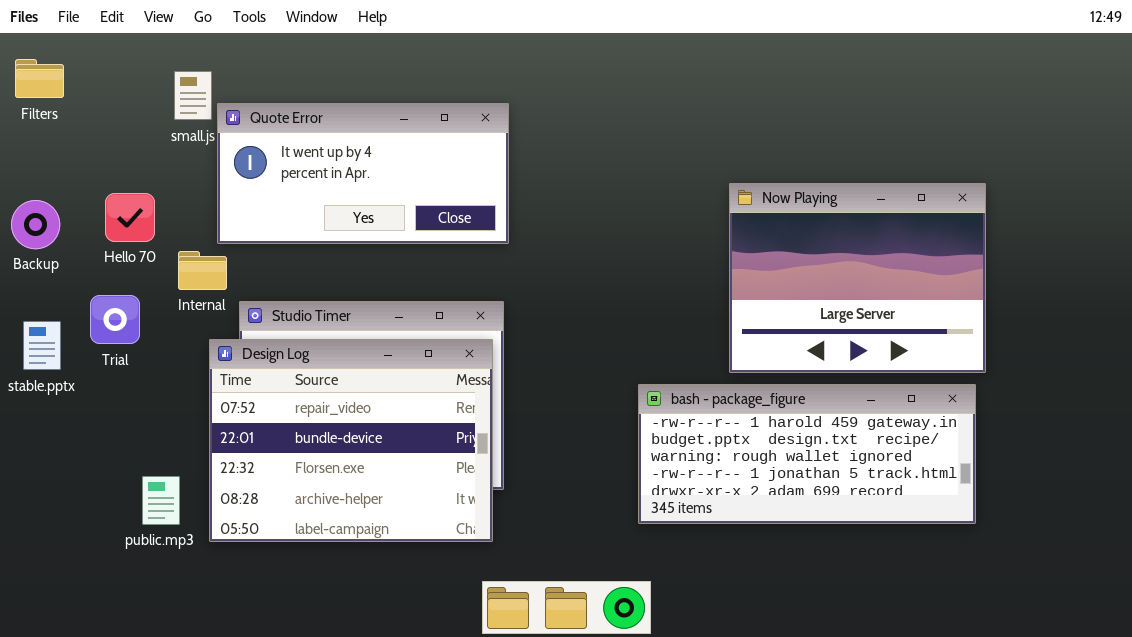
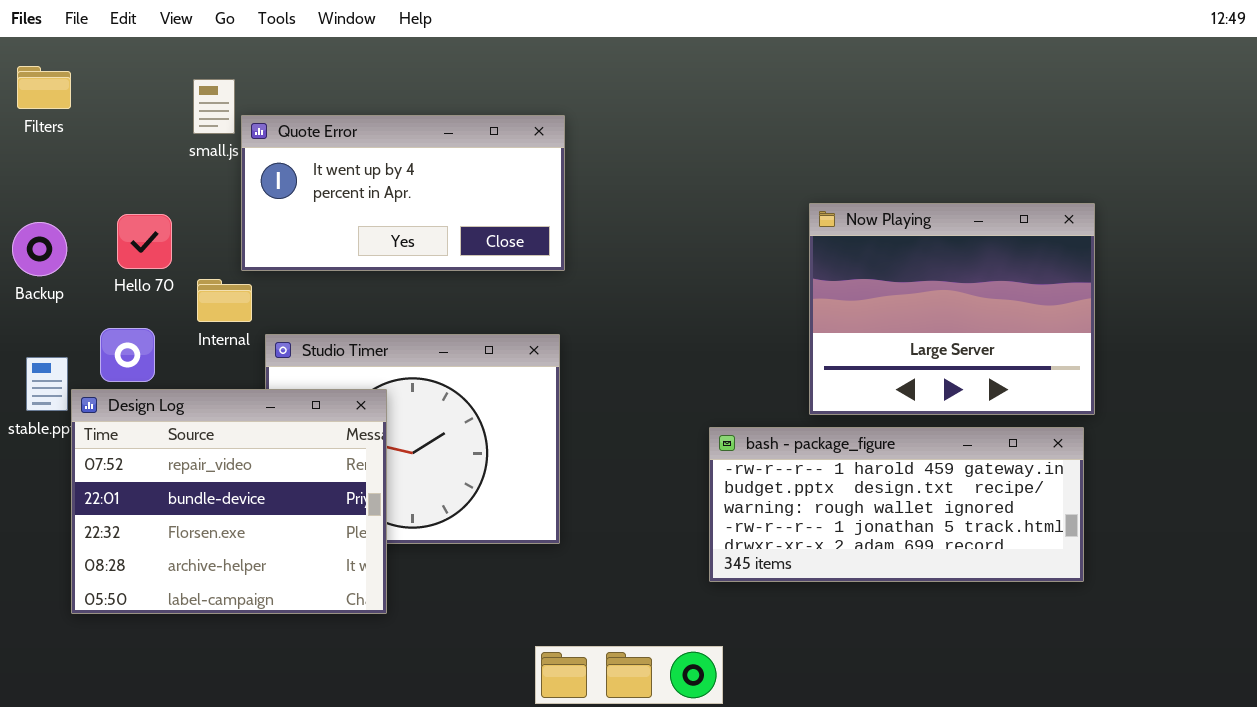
Design Log: [209,339,493,542] -> [71,389,387,614], moved

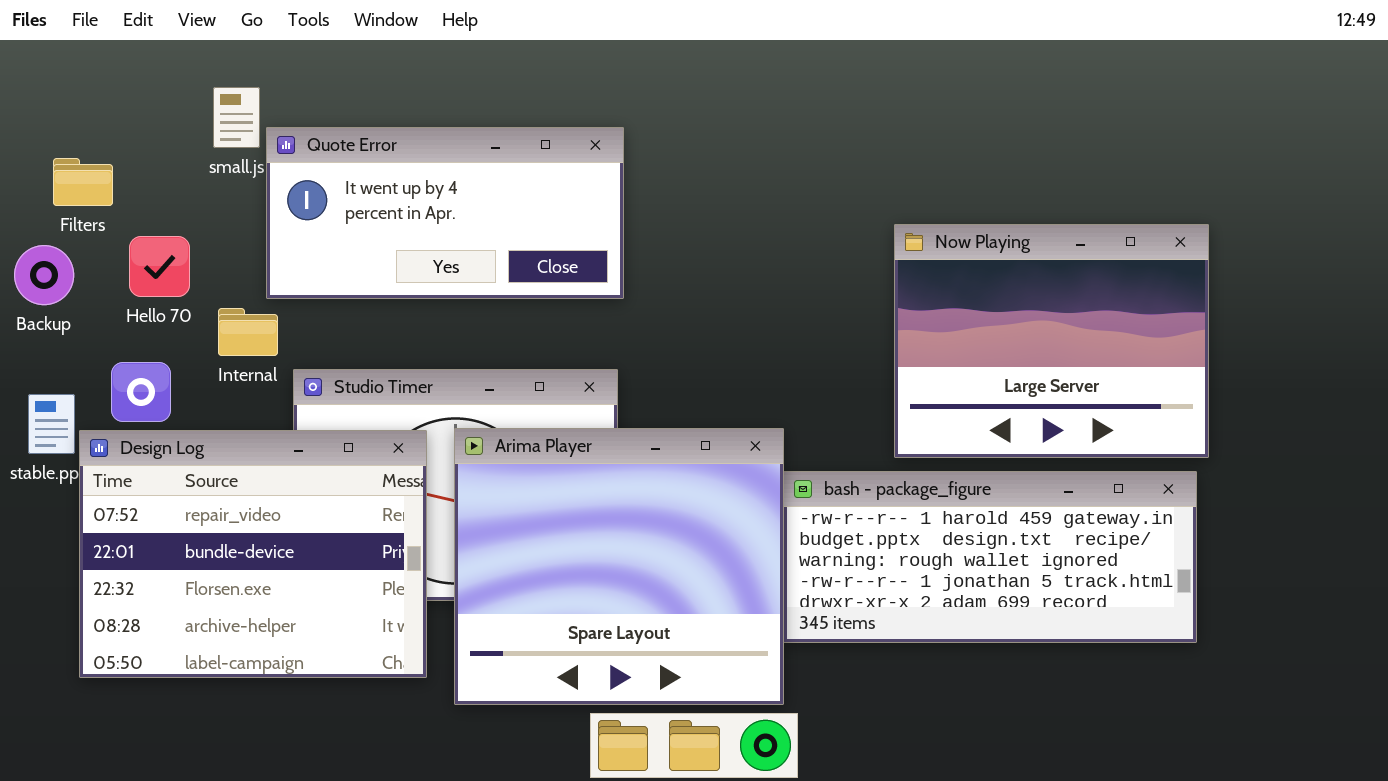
Filters: [17,66,71,109] -> [53,158,113,206], moved
Arima Player: none -> [454,428,784,705], opened

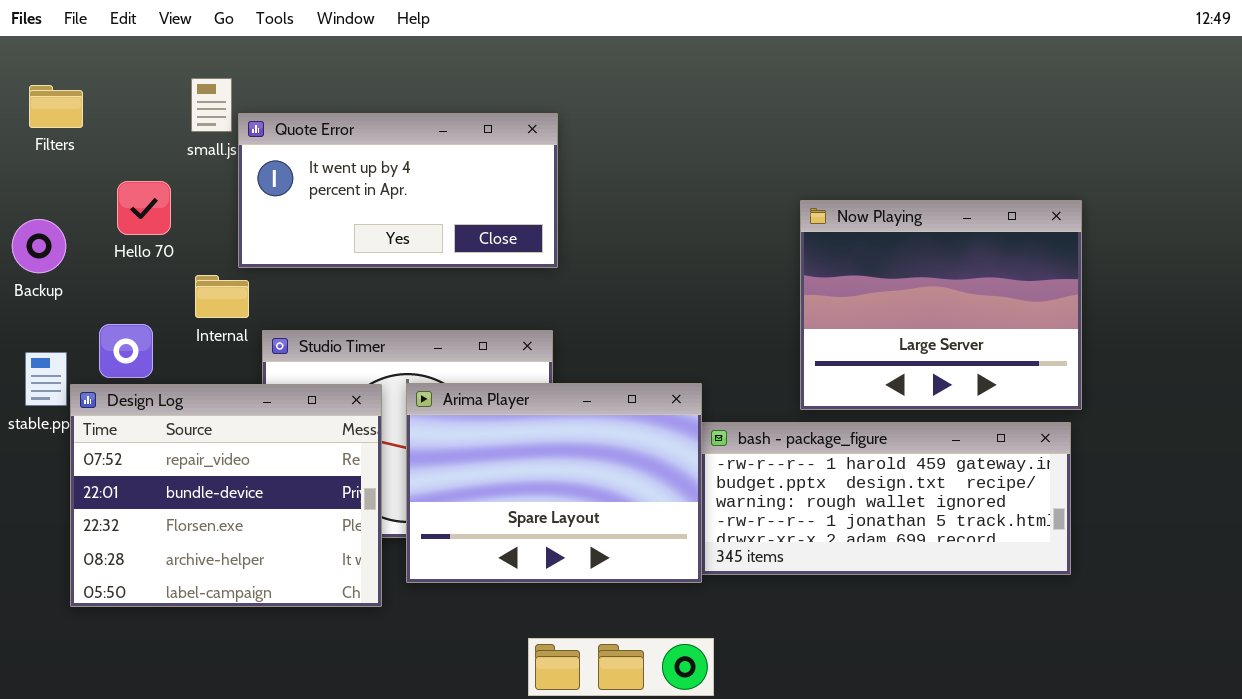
Filters: [53,158,113,206] -> [29,85,83,128], moved
Hello 70: [129,236,190,297] -> [117,181,171,235], moved
Arima Player: [454,428,784,705] -> [406,383,702,583], resized

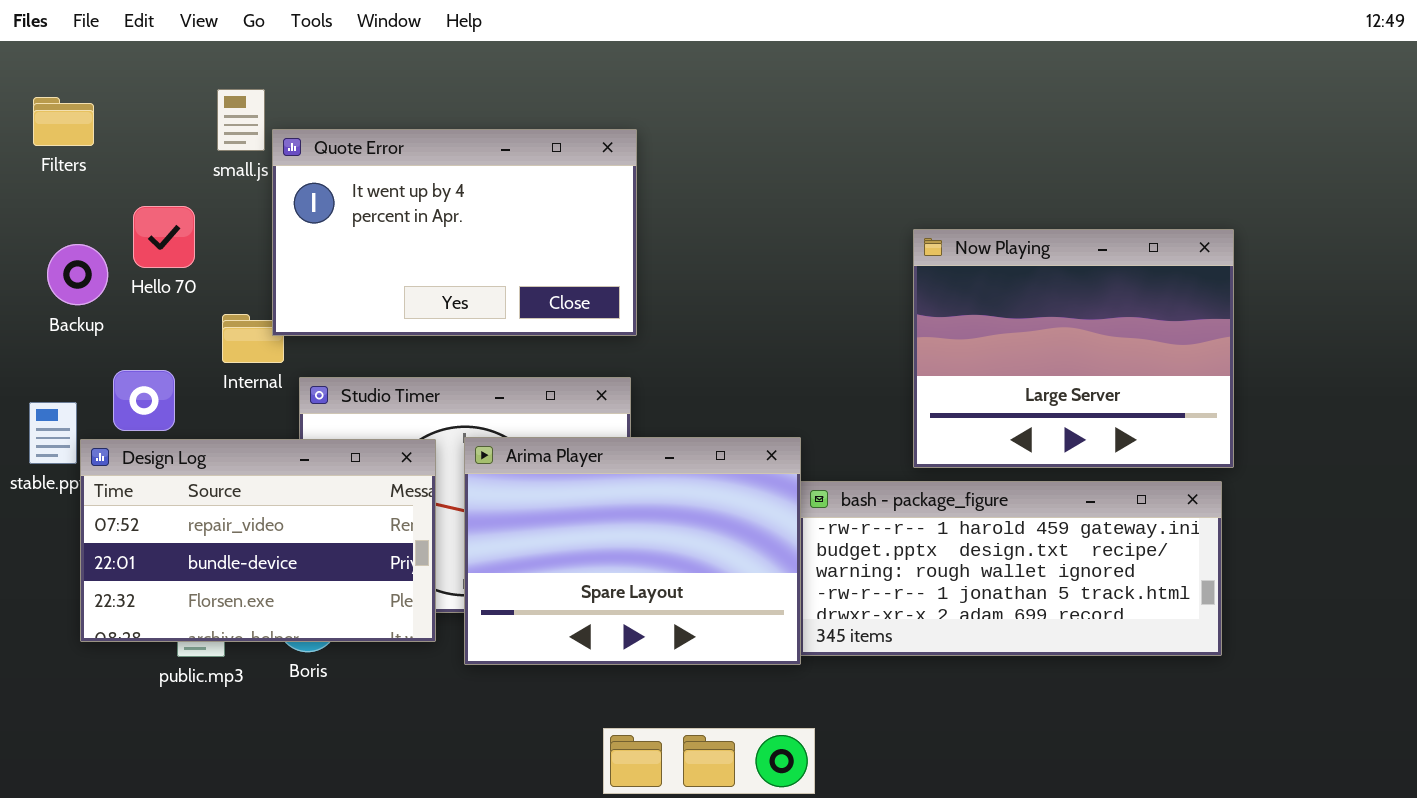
Quote Error: [238,113,558,268] -> [272,129,637,336], resized
Backup: [12,219,66,273] -> [47,244,108,305], moved
Design Log: [70,384,382,607] -> [80,439,436,642], resized

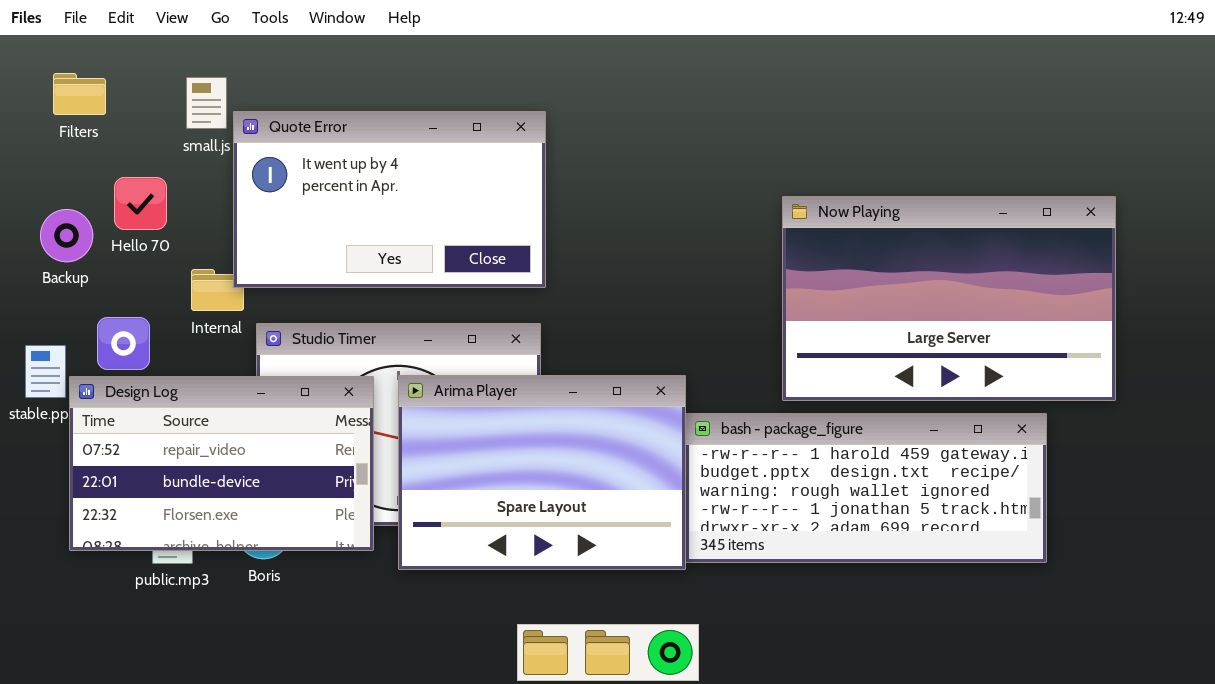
Filters: [33,97,94,146] -> [53,73,106,115], moved
Now Playing: [913,229,1234,468] -> [782,196,1116,401], resized

